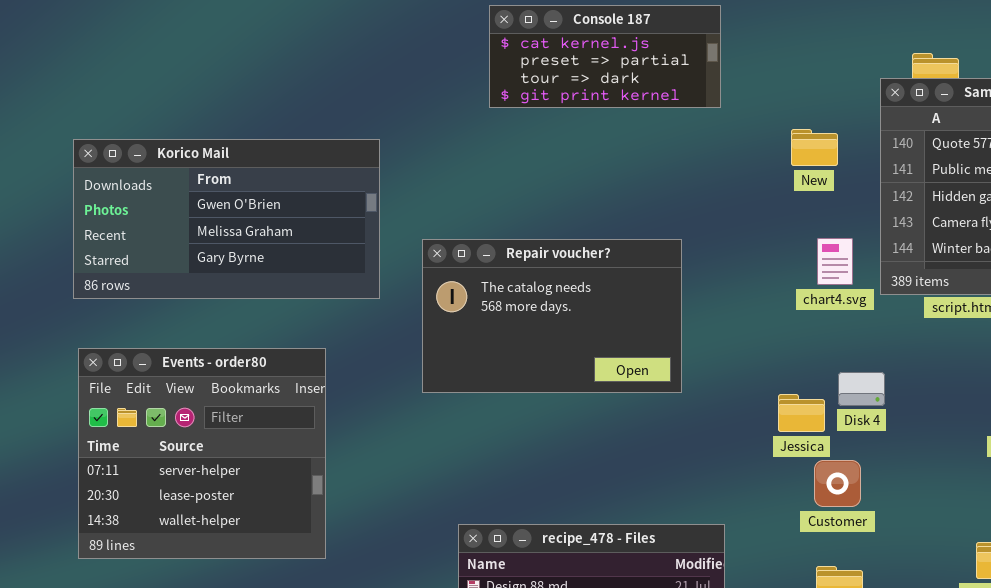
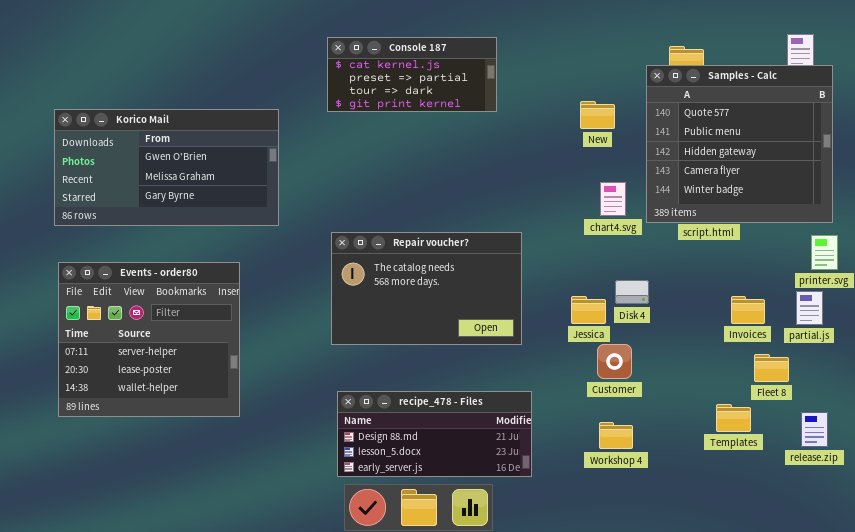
Console 187: [489,5,721,108] -> [327,37,497,112], moved
Repair voucher?: [422,239,682,393] -> [331,232,522,345], moved

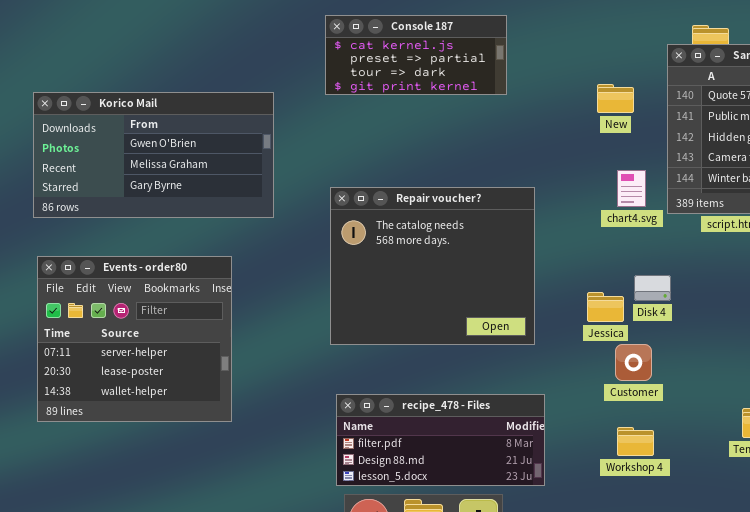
Repair voucher?: [331,232,522,345] -> [330,187,535,345], resized
recipe_478 - Files: [337,391,532,477] -> [336,394,545,486], scrolled up 1 row

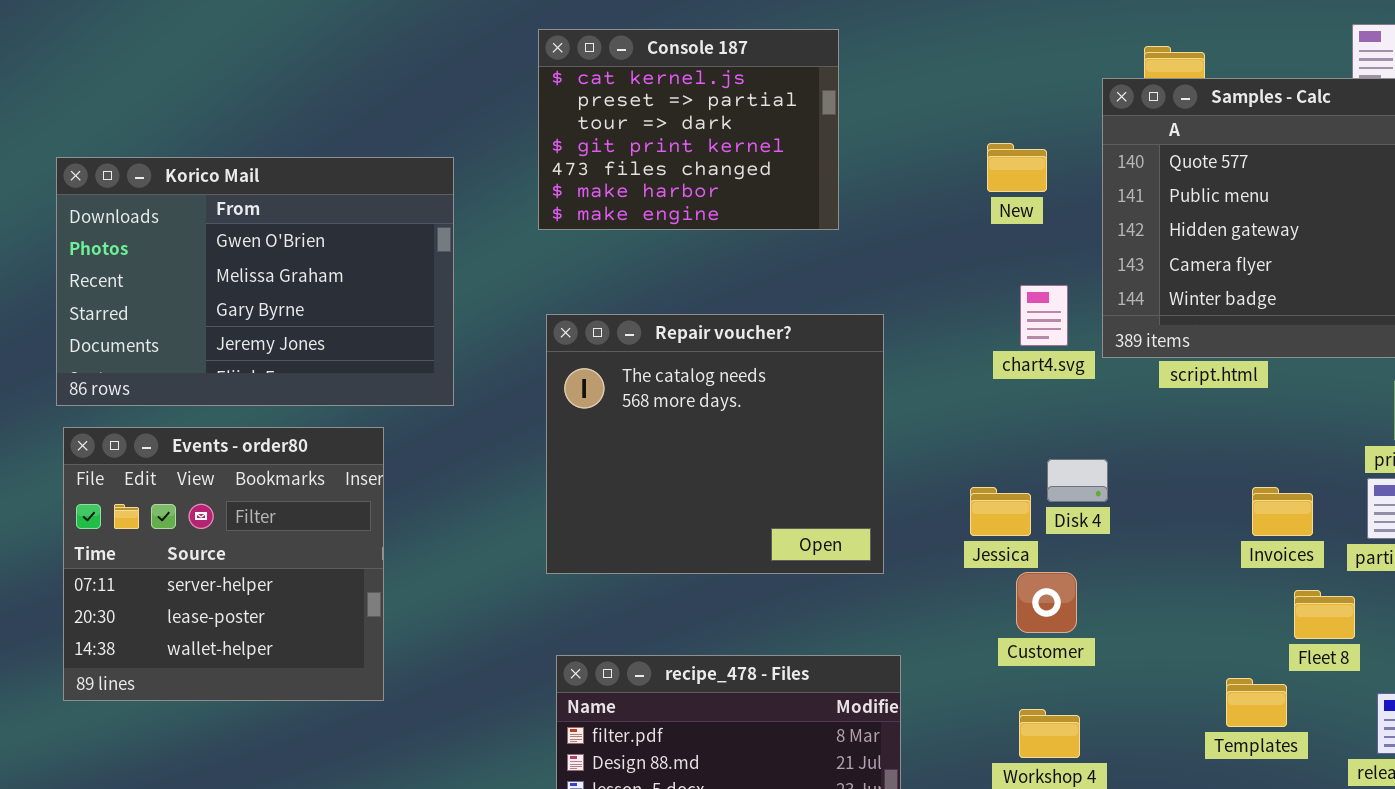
Console 187: [325,15,507,95] -> [538,29,839,230], resized
Korico Mail: [33,92,274,218] -> [56,157,454,406], resized

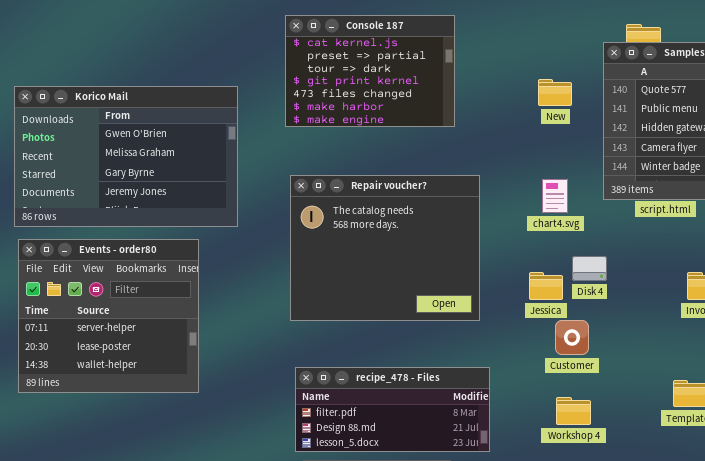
chart4.svg: [1020,285,1068,346] -> [542,179,568,213], moved

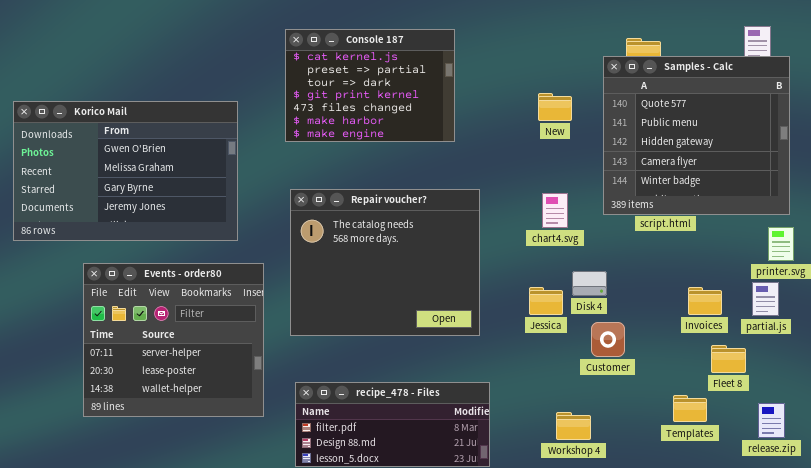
Events - order80: [18,239,199,393] -> [83,263,264,417], moved
Customer: [555,320,589,355] -> [591,322,625,357], moved

